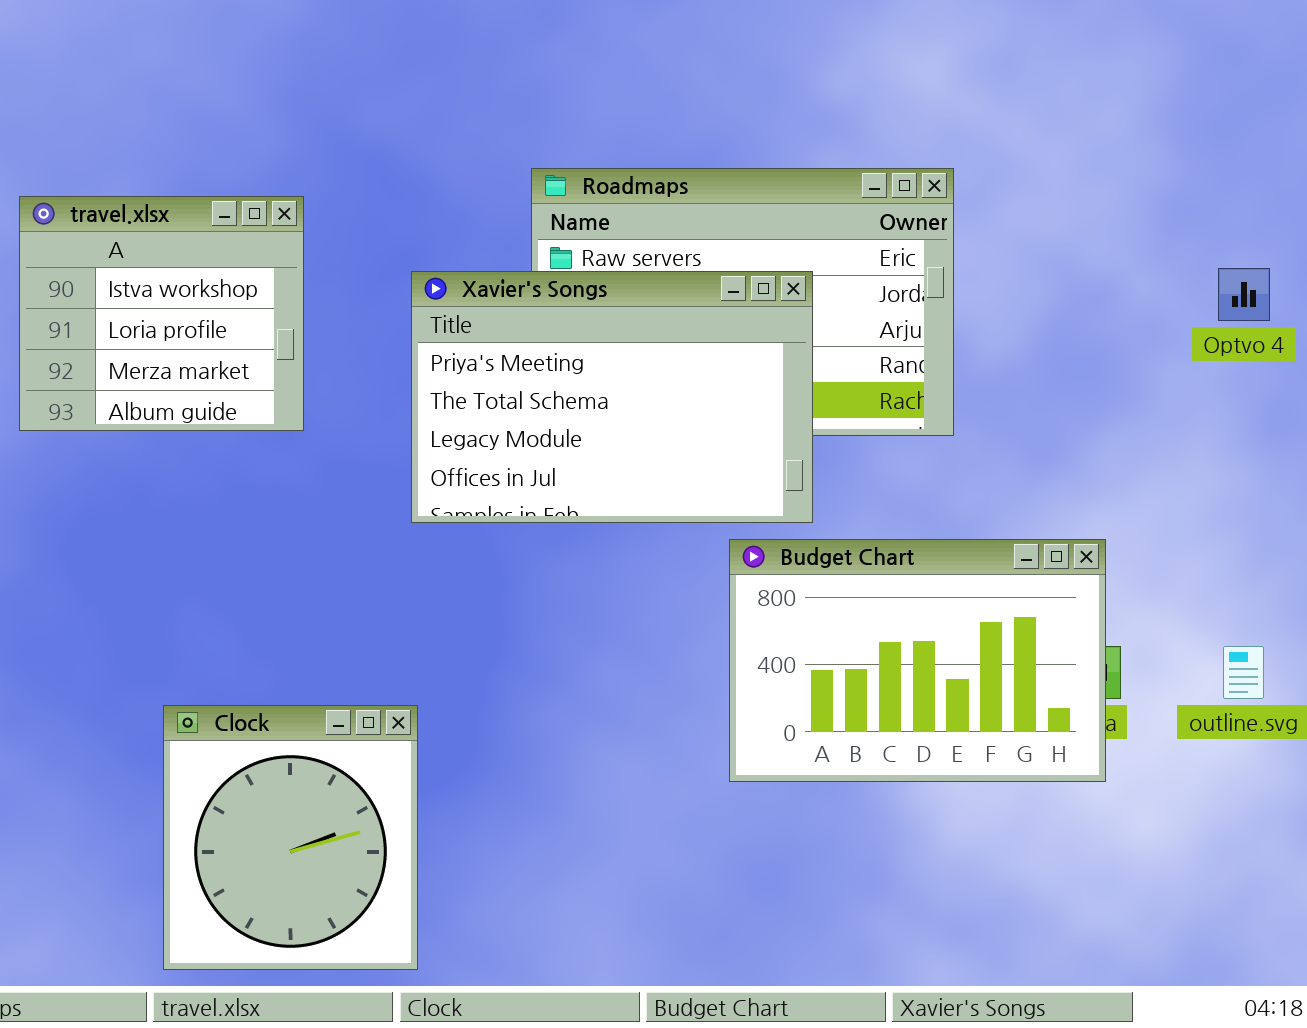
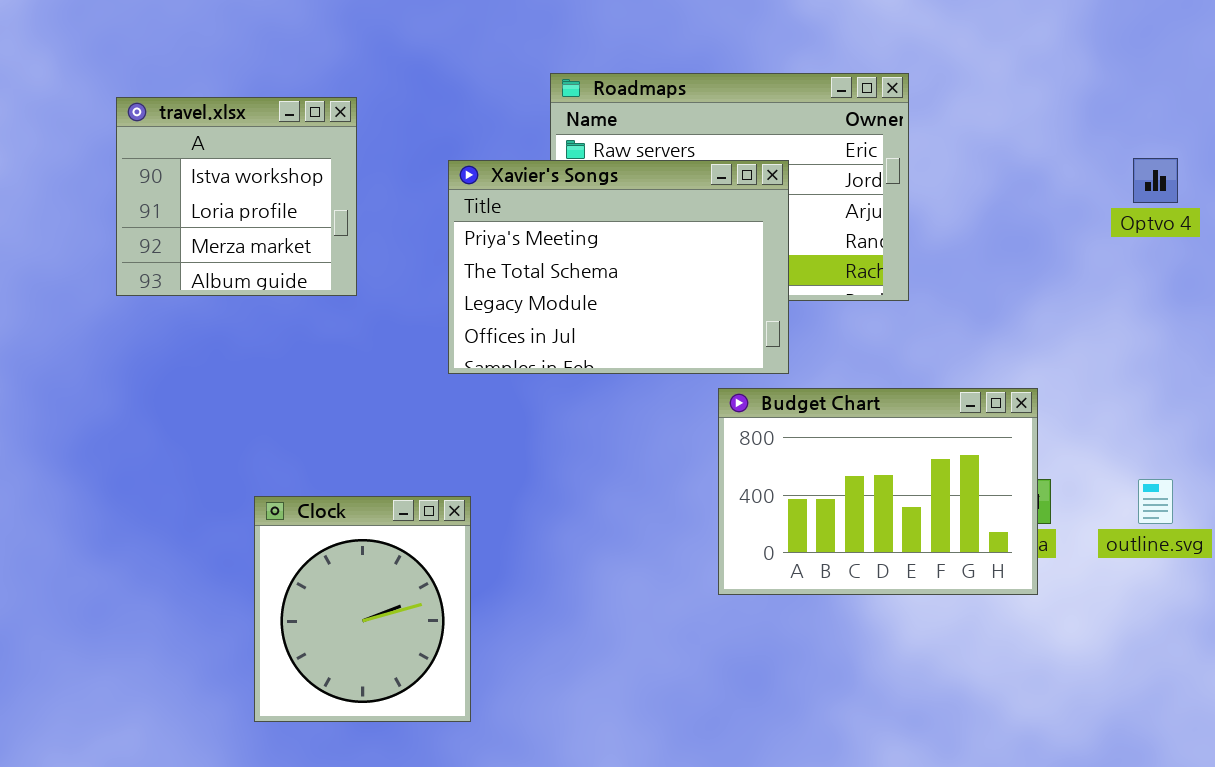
Clock: [163,705,418,970] -> [254,496,471,722], moved

